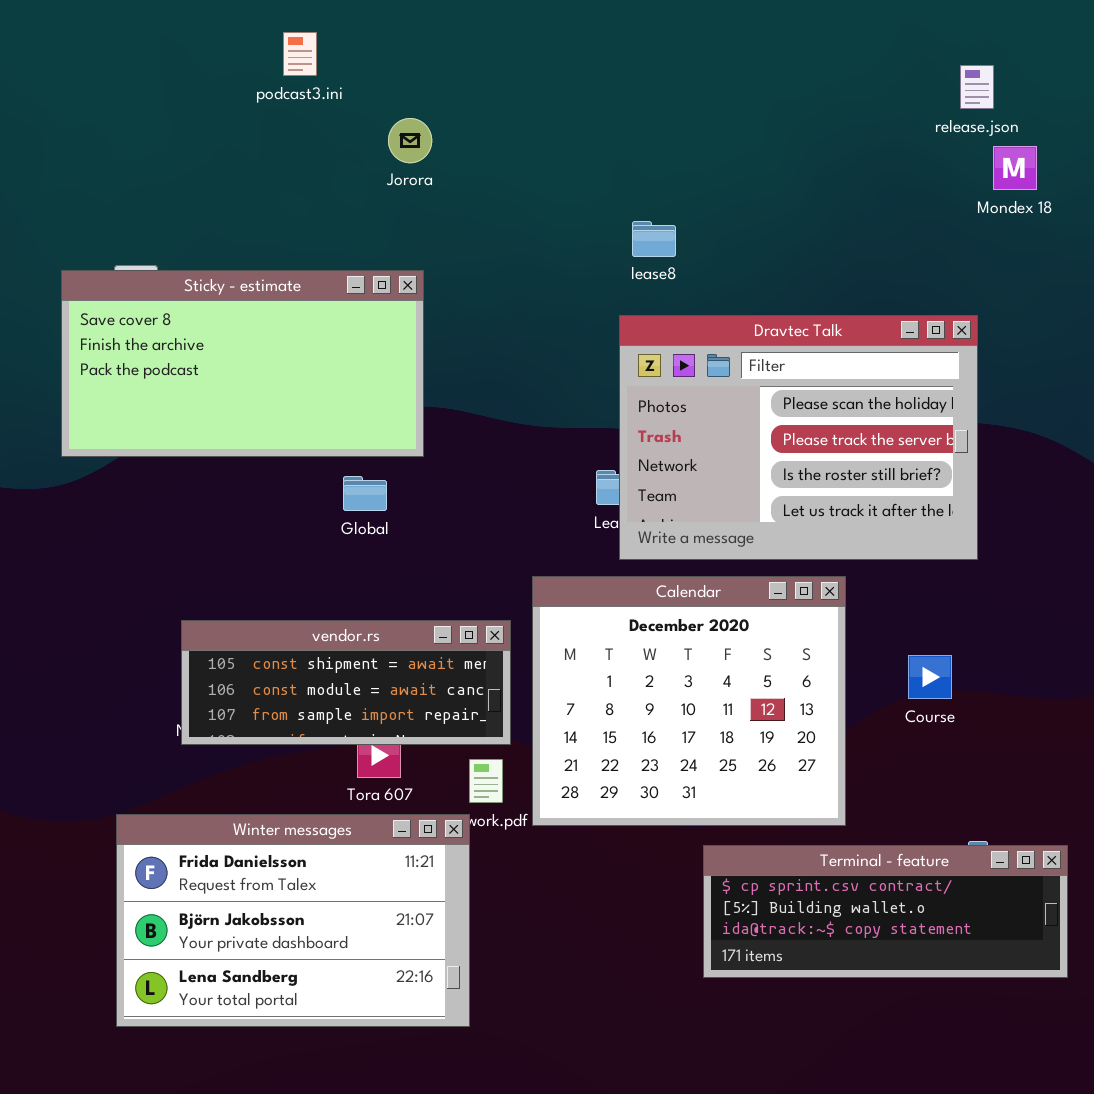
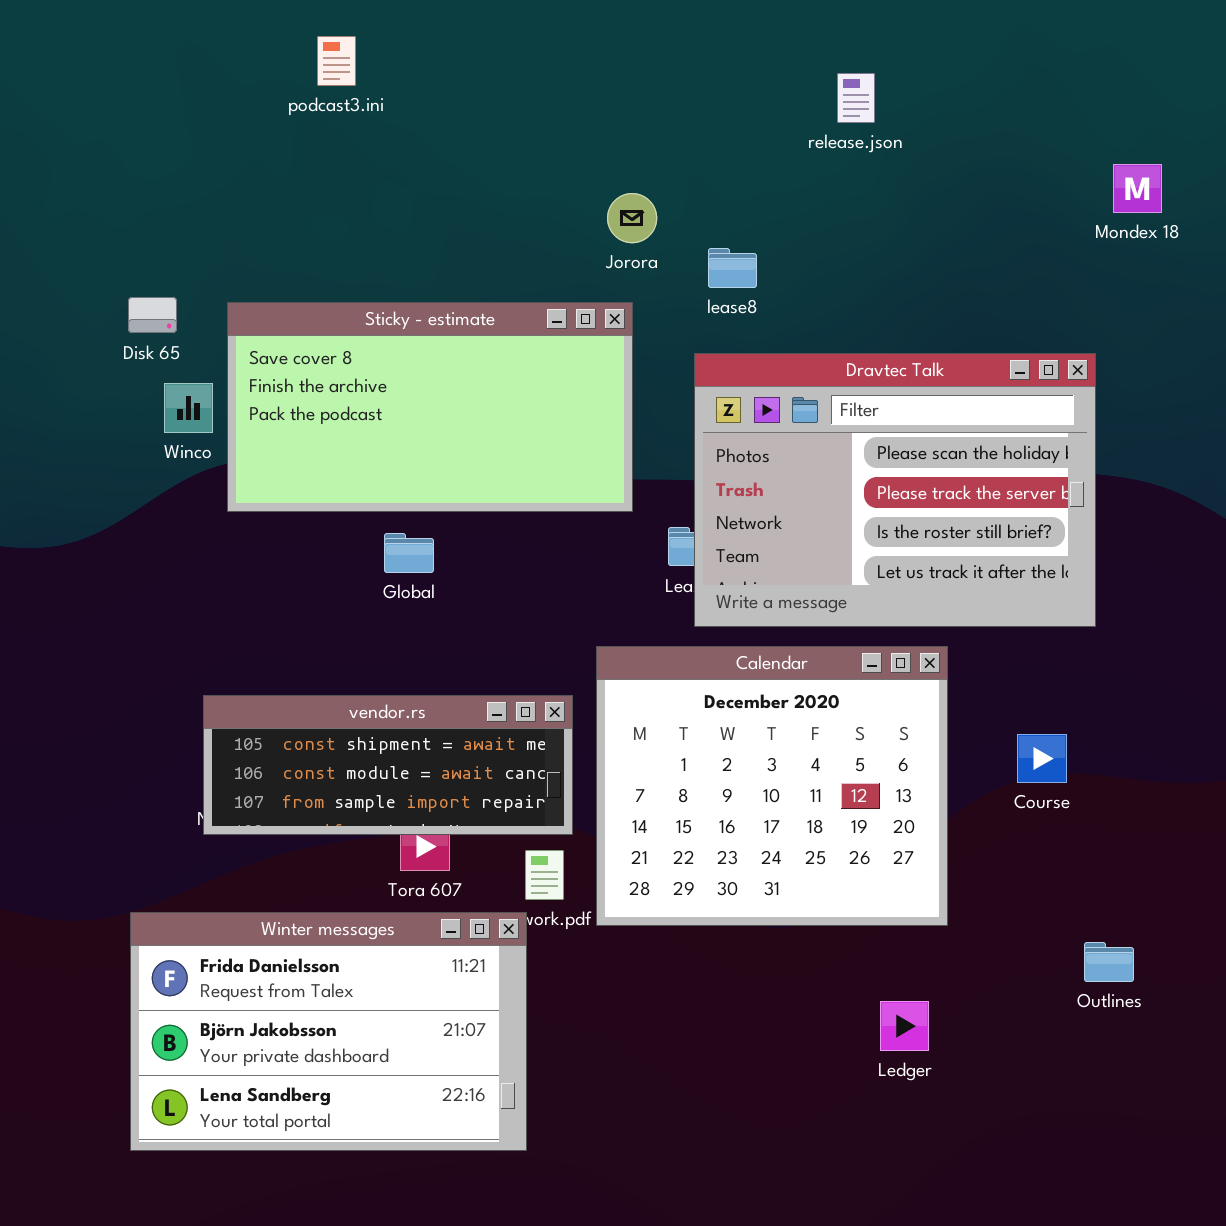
release.json: [960,65,994,109] -> [837,73,875,123], moved
Jorora: [388,118,432,163] -> [607,193,657,243], moved
Sticky - estimate: [61,270,424,457] -> [227,302,633,512], moved
Terminal - feature: [703,845,1068,978] -> none, closed

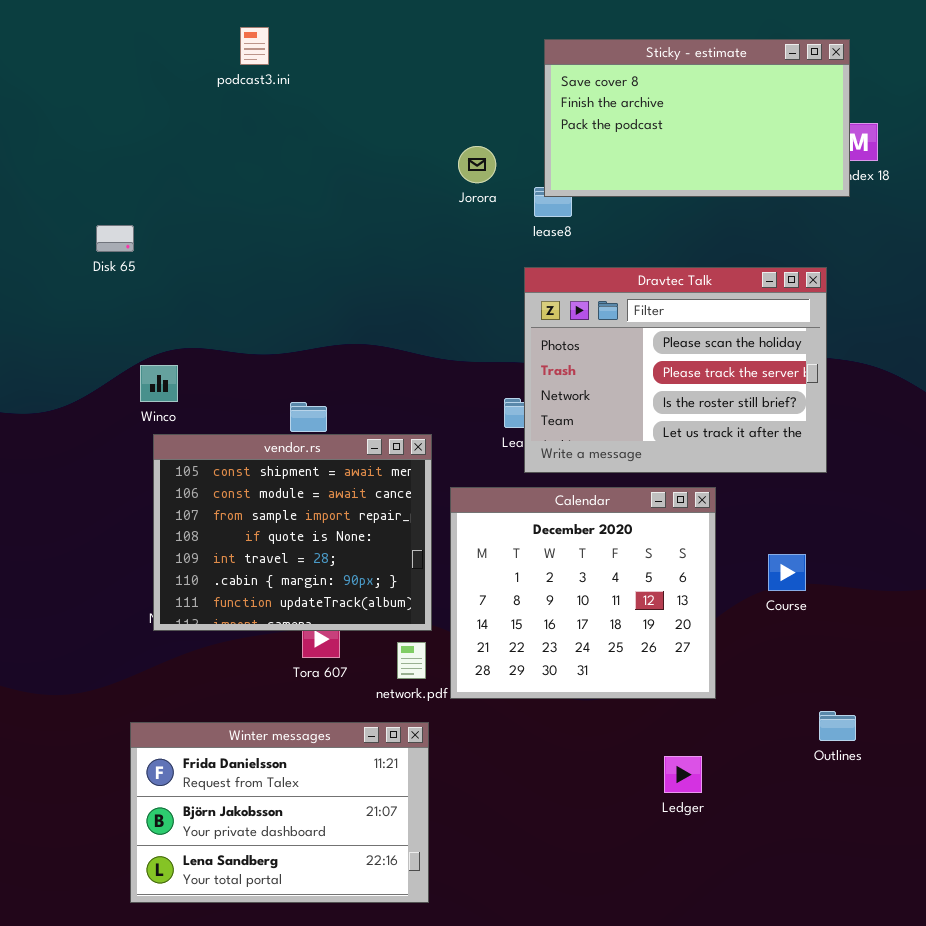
Sticky - estimate: [227,302,633,512] -> [544,39,850,197], moved
Winco: [164,383,213,433] -> [140,365,178,402], moved
vendor.rs: [203,695,573,835] -> [153,434,432,631], resized
Winter messages: [130,912,527,1151] -> [130,722,429,903], moved

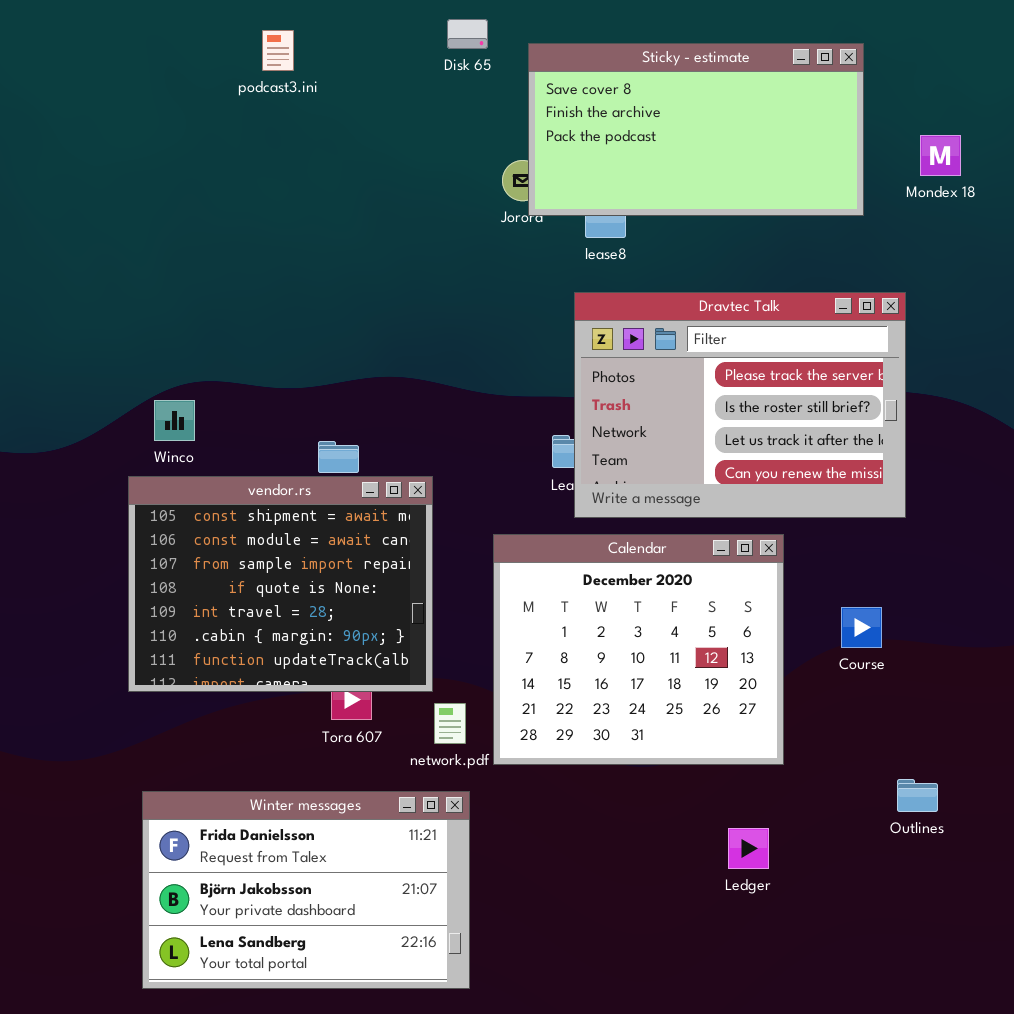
Sticky - estimate: [544,39,850,197] -> [528,43,864,216], moved
Disk 65: [96,225,134,252] -> [447,19,488,49], moved
Dravtec Talk: [524,267,827,473] -> [574,292,906,518], scrolled down 1 row
vendor.rs: [153,434,432,631] -> [128,476,433,692], moved

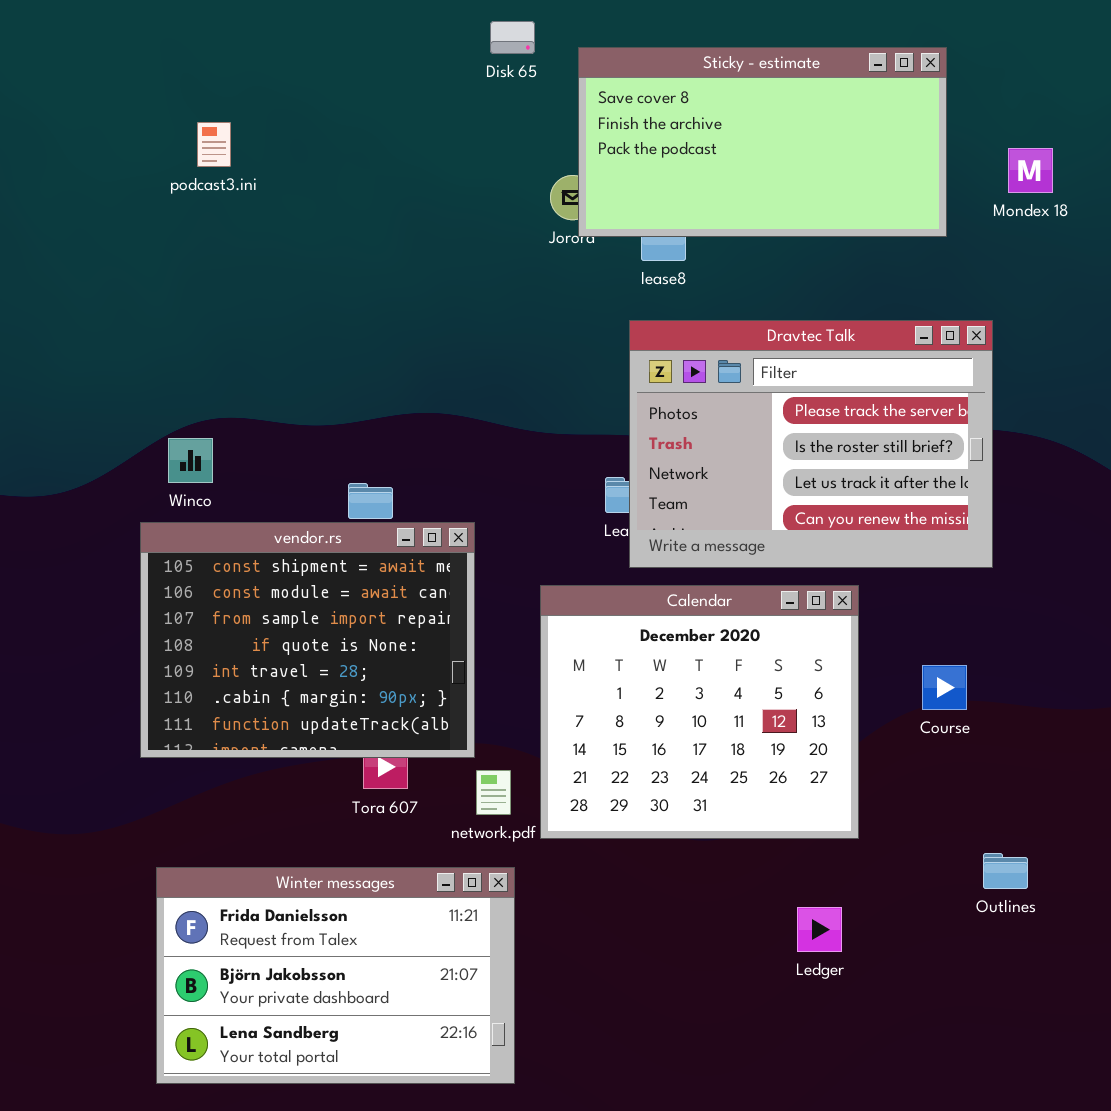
podcast3.ini: [262,30,294,71] -> [197,122,231,167], moved

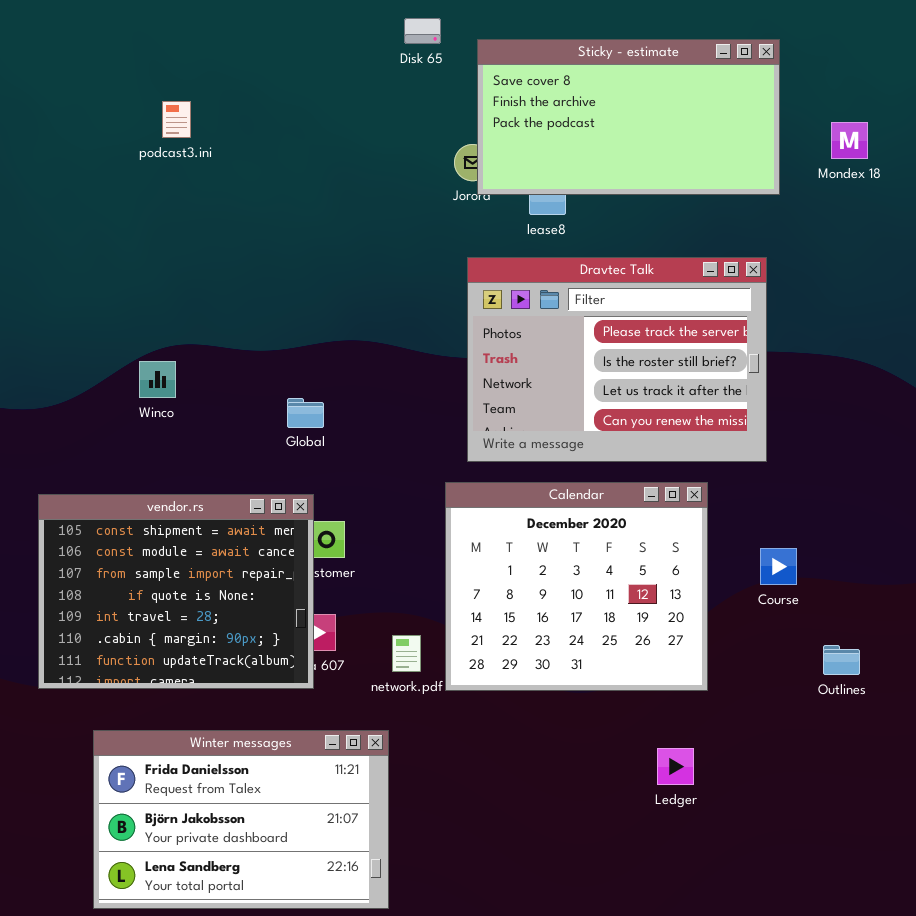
Dravtec Talk: [629,320,993,568] -> [467,257,767,462], moved
vendor.rs: [140,522,475,758] -> [38,494,314,689], moved
Outlines: [983,853,1028,889] -> [823,645,860,675], moved
Winter messages: [156,867,515,1084] -> [93,730,389,909], moved

